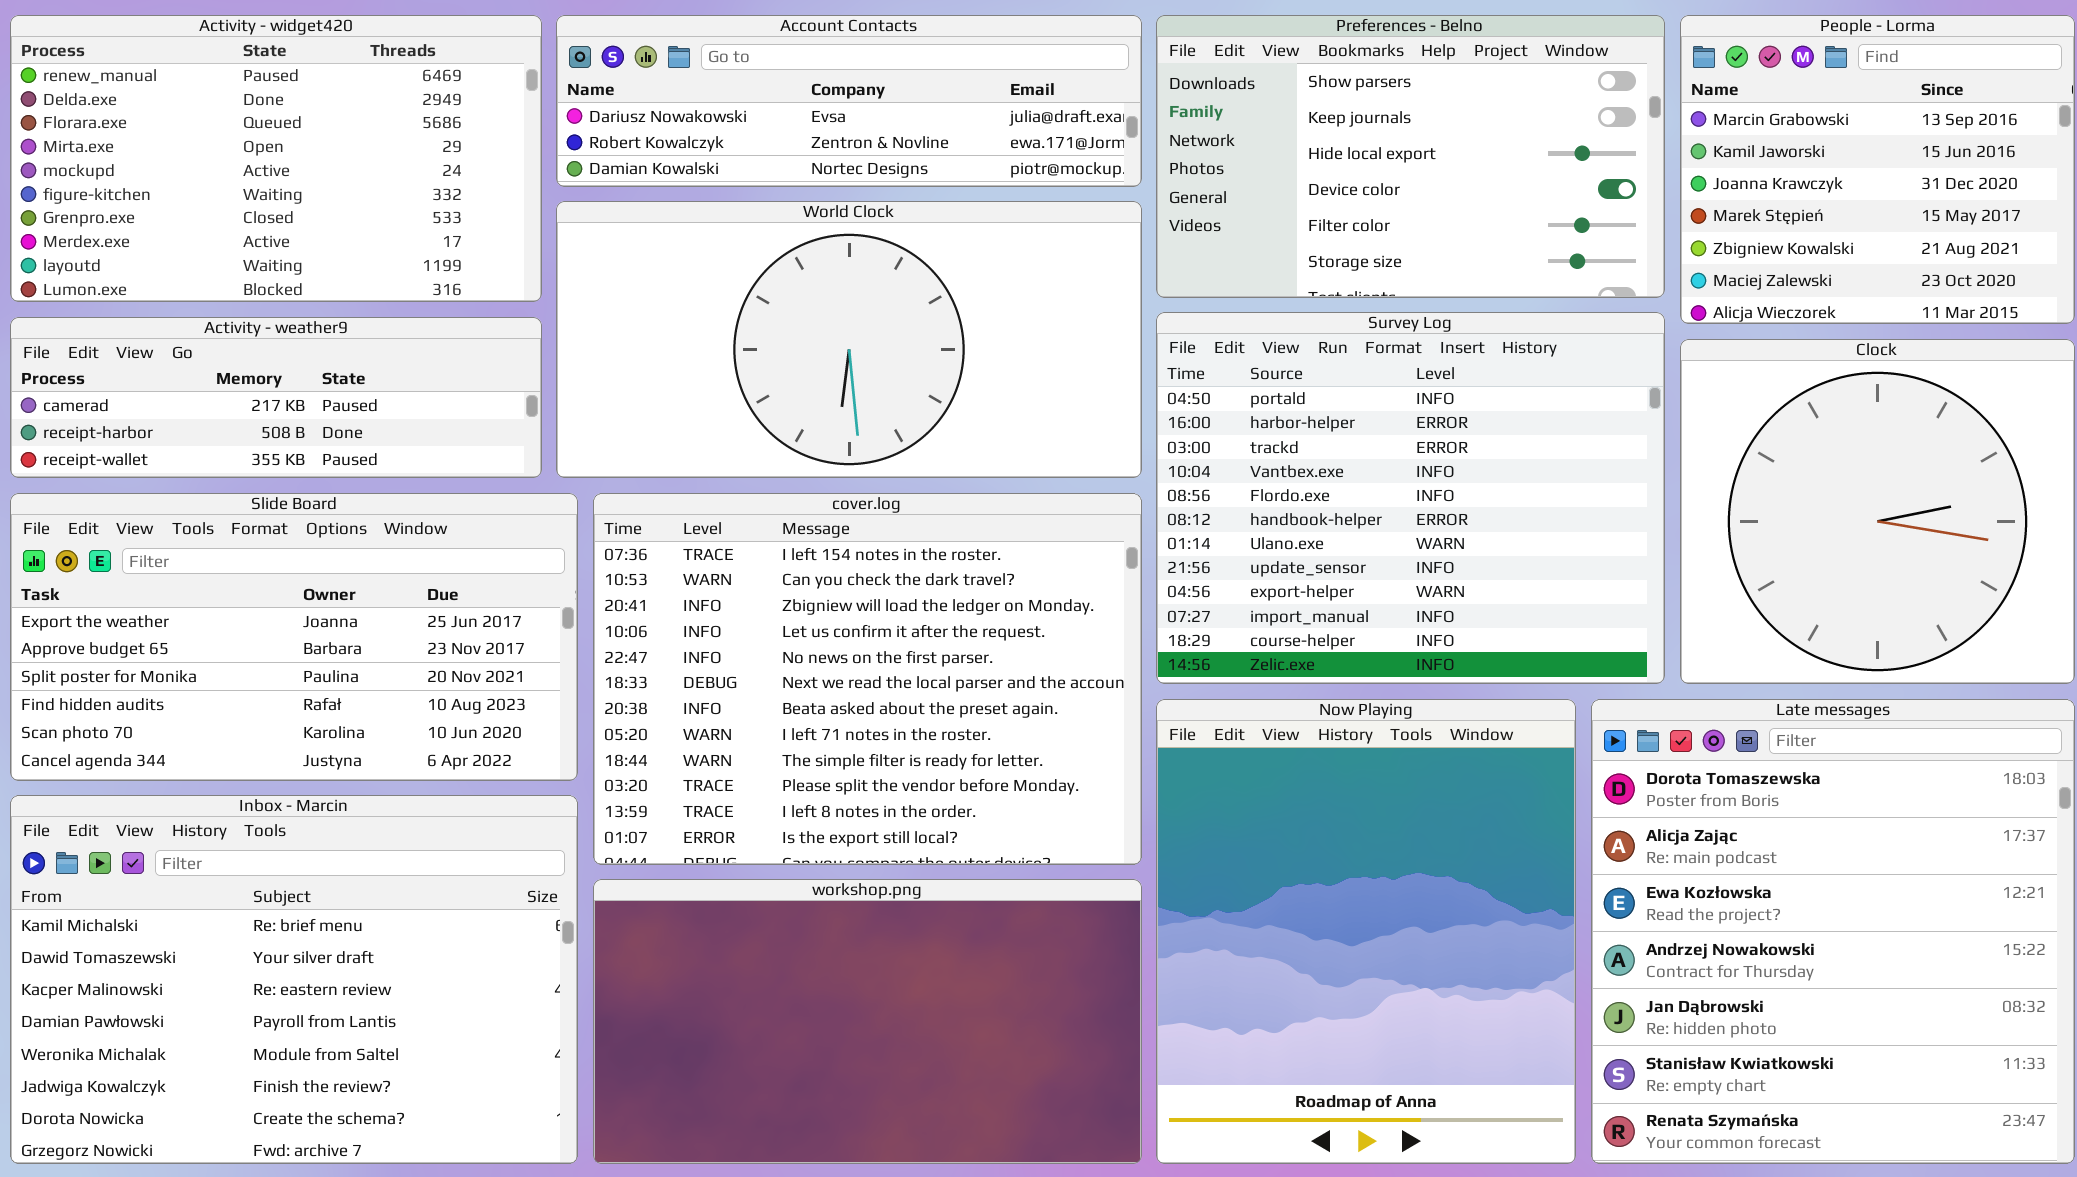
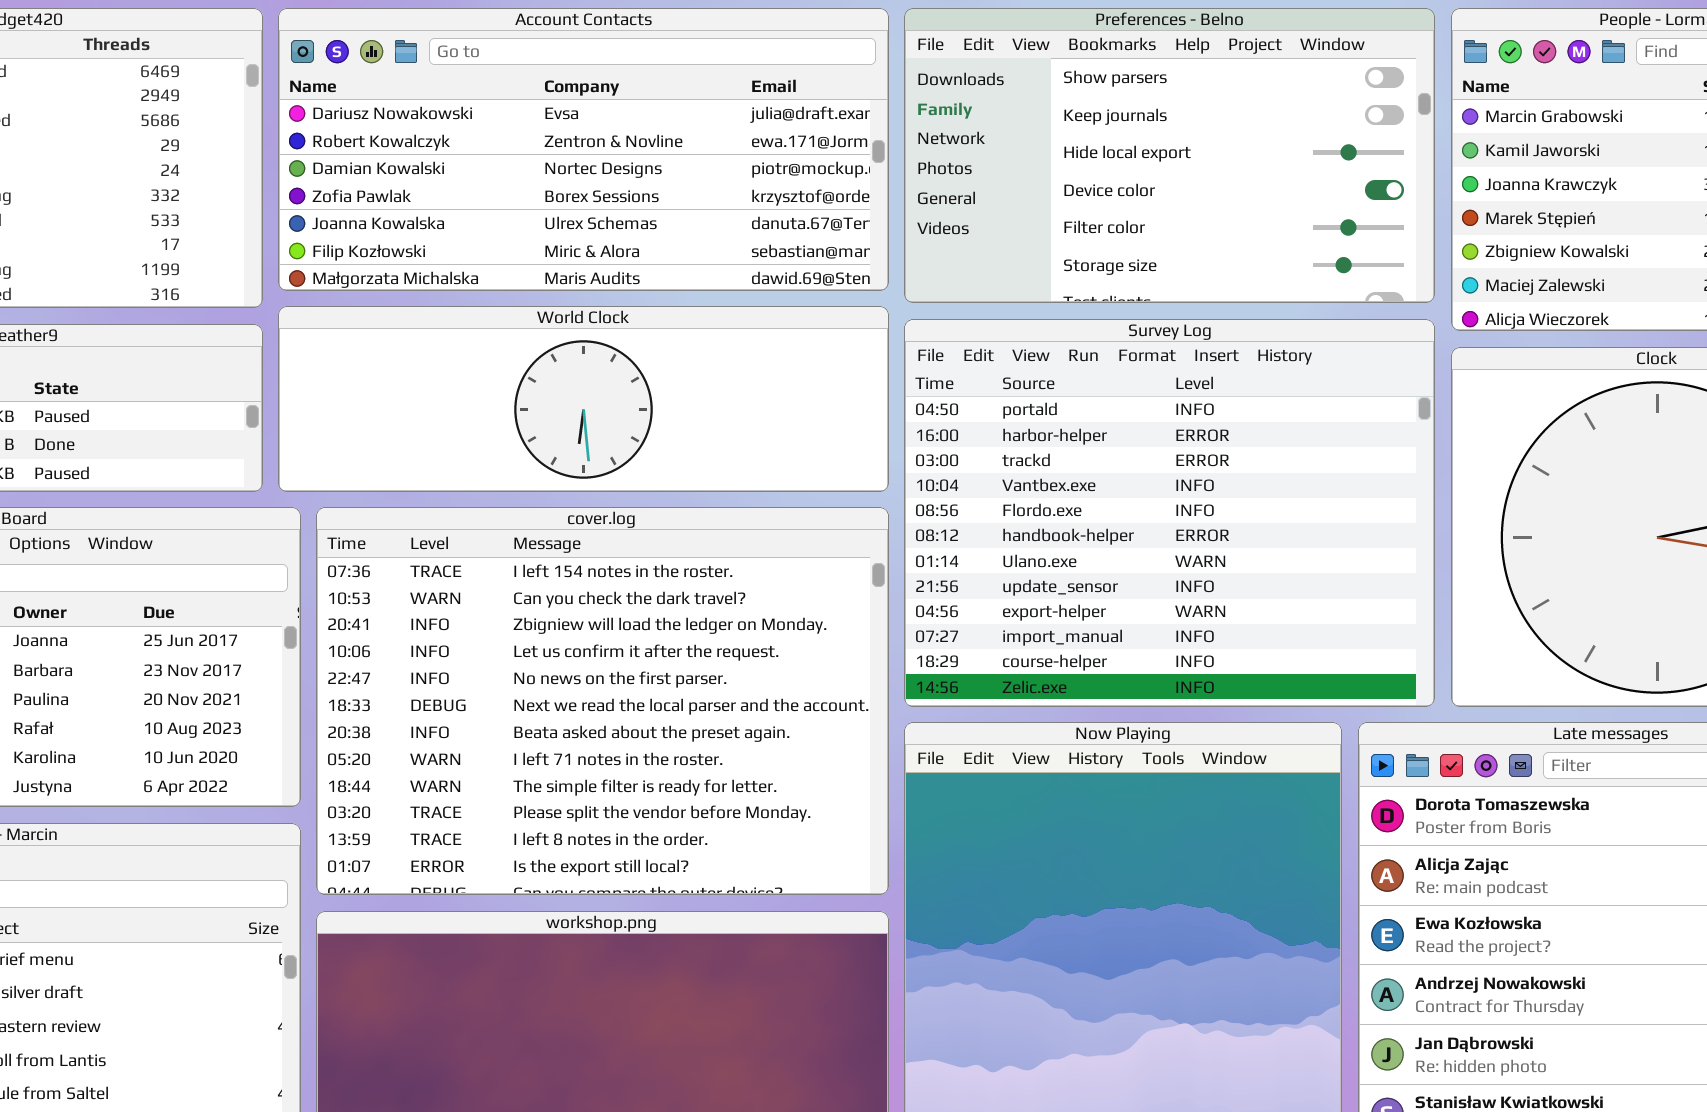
Account Contacts: [556,15,1142,187] -> [278,8,889,291], resized
World Clock: [556,201,1142,478] -> [278,306,889,492], resized

